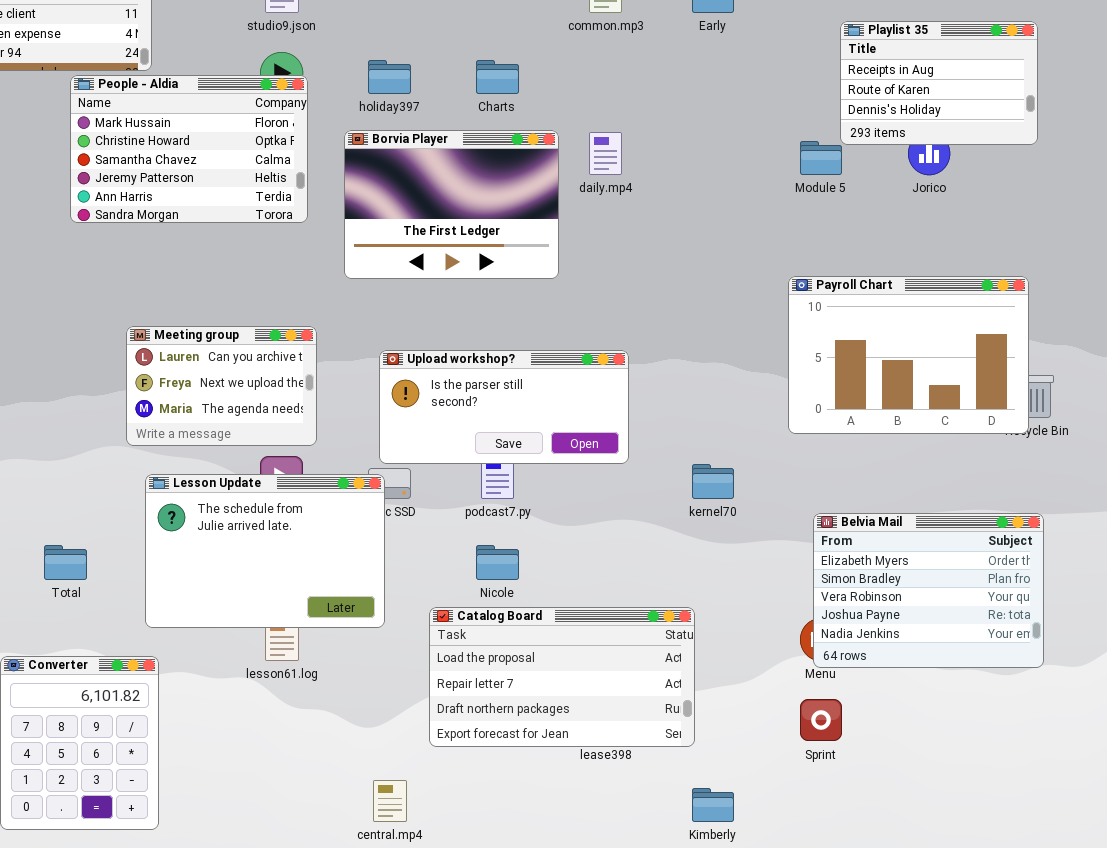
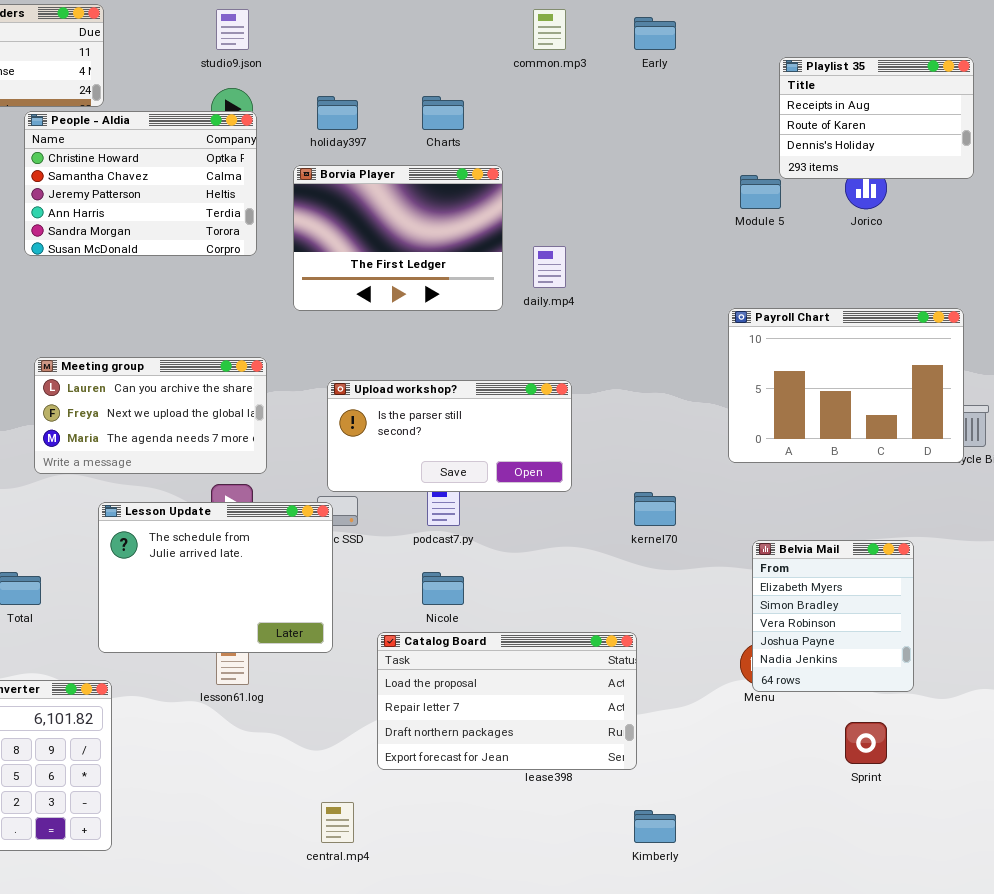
People - Aldia: [70,75,308,223] -> [24,111,257,256], scrolled down 1 row
daily.mp4: [589,132,622,175] -> [533,246,566,288], moved
Meeting group: [126,326,317,446] -> [34,357,267,474], resized
Belvia Mail: [813,513,1044,668] -> [752,540,914,692], resized
Sprint: [800,699,842,741] -> [845,722,887,764], moved

